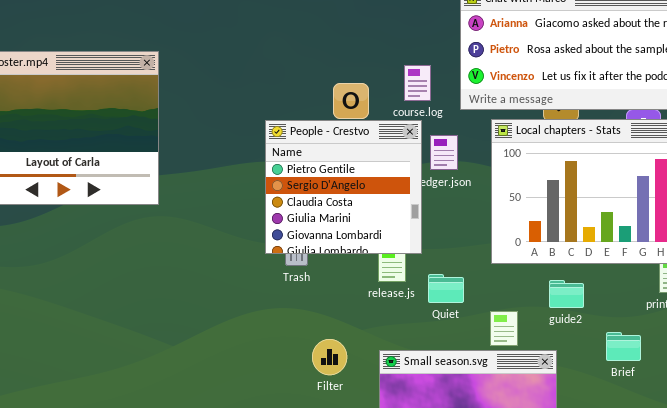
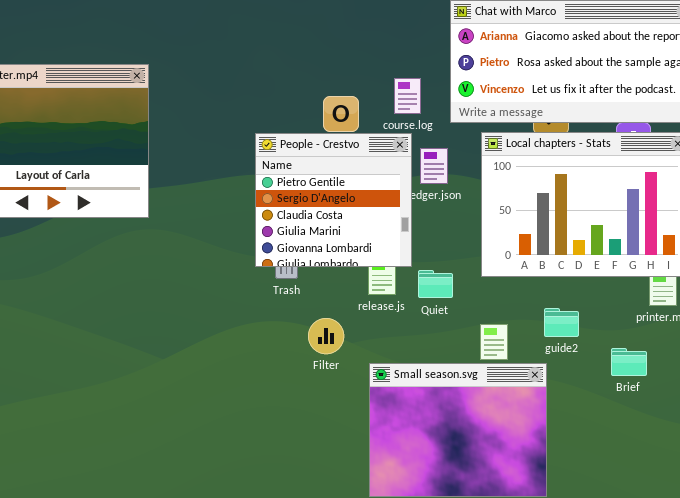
Quiet: [428,274,464,303] -> [418,270,453,298], moved
guide2: [549,280,584,308] -> [544,308,579,337], moved
Brief: [606,332,641,361] -> [611,348,647,376], moved
Filter: [312,339,347,375] -> [308,318,344,354], moved

